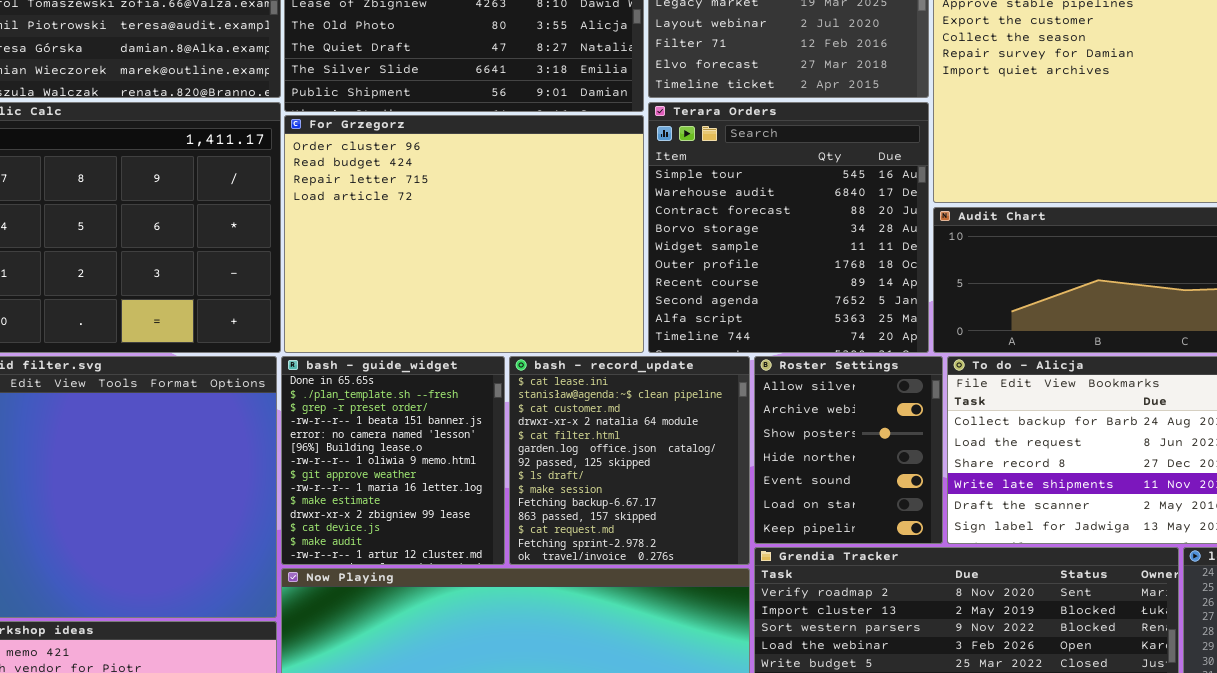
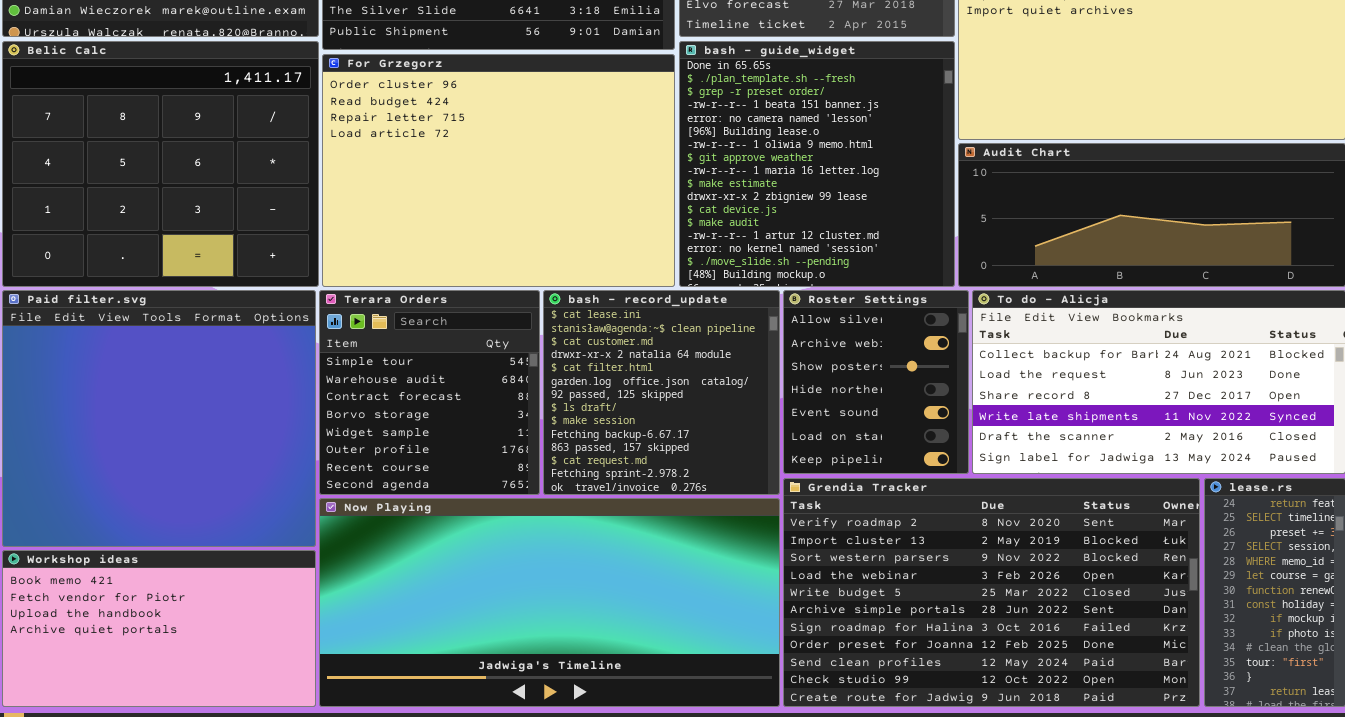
Terara Orders: [648,102,929,353] -> [319,290,540,495], moved, resized
bash - guide_widget: [281,356,505,565] -> [679,41,955,287], moved, resized

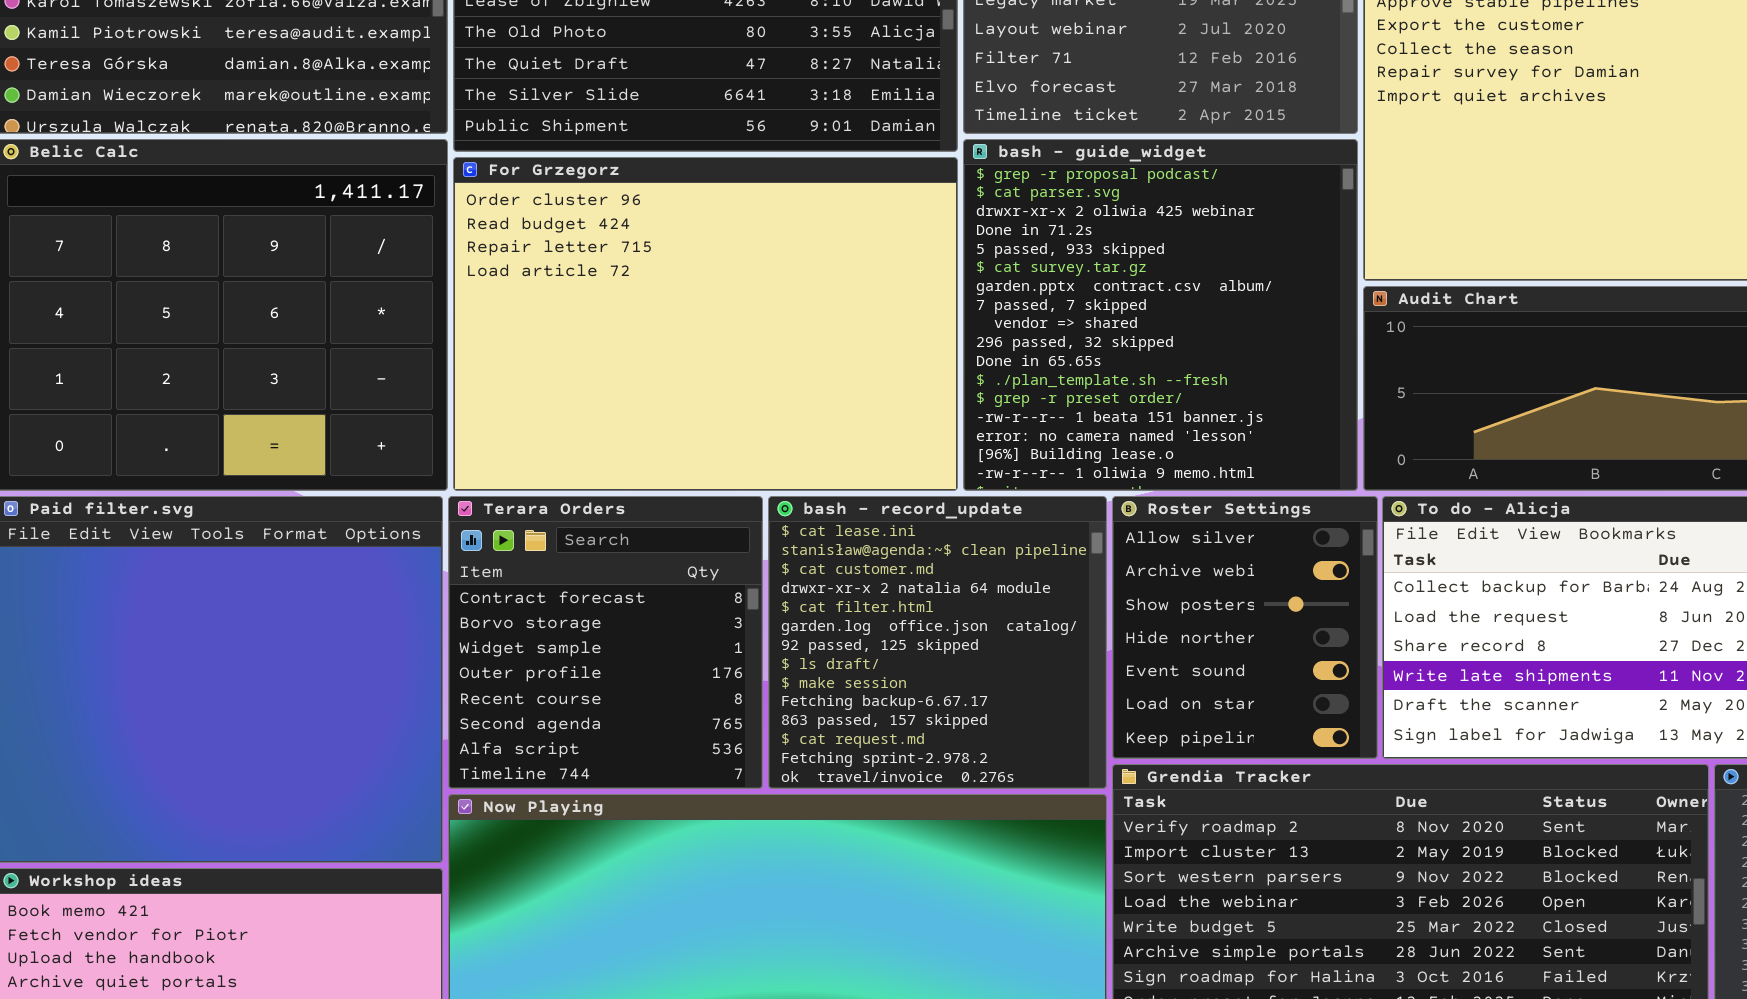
bash - guide_widget: [679,41,955,287] -> [963,139,1358,491], scrolled up 10 rows
Terara Orders: [319,290,540,495] -> [448,496,763,789], scrolled down 2 rows

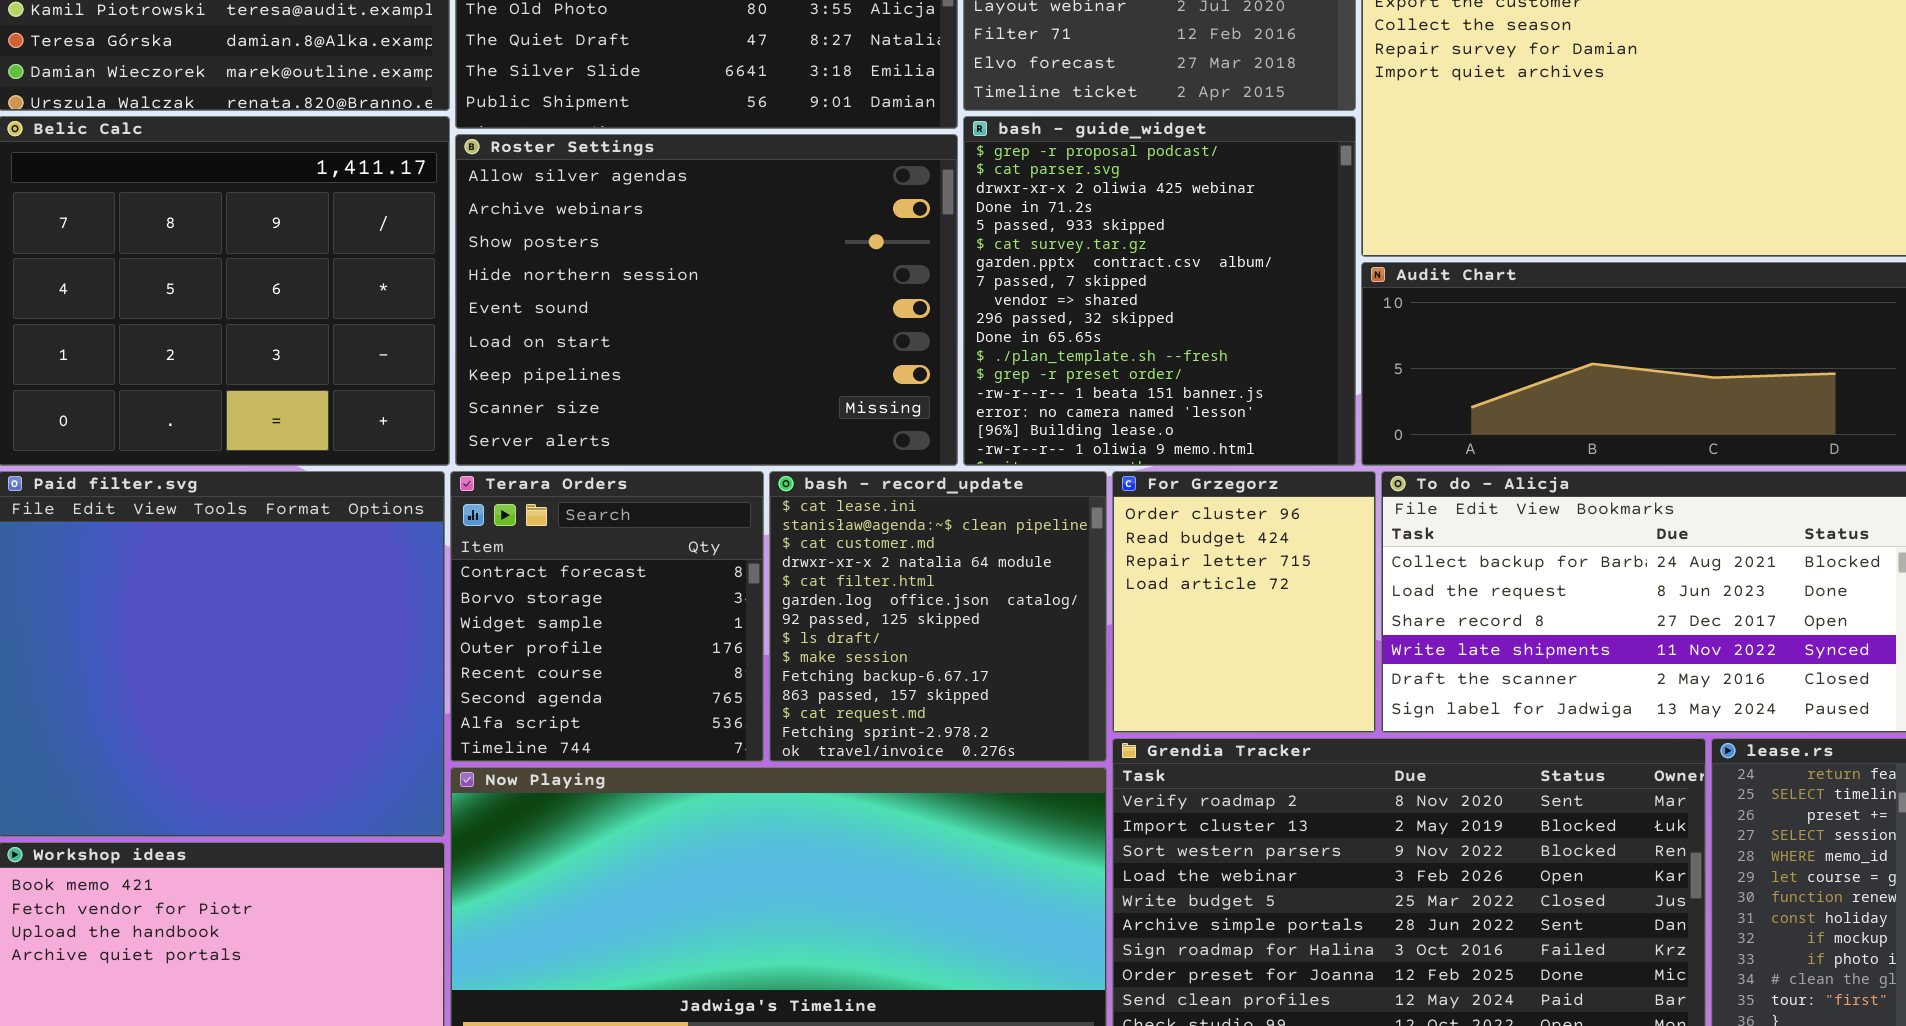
For Grzegorz: [453,157,958,491] -> [1112,471,1376,733], moved, resized
Roster Settings: [1112,496,1378,759] -> [455,134,958,466], moved, resized

